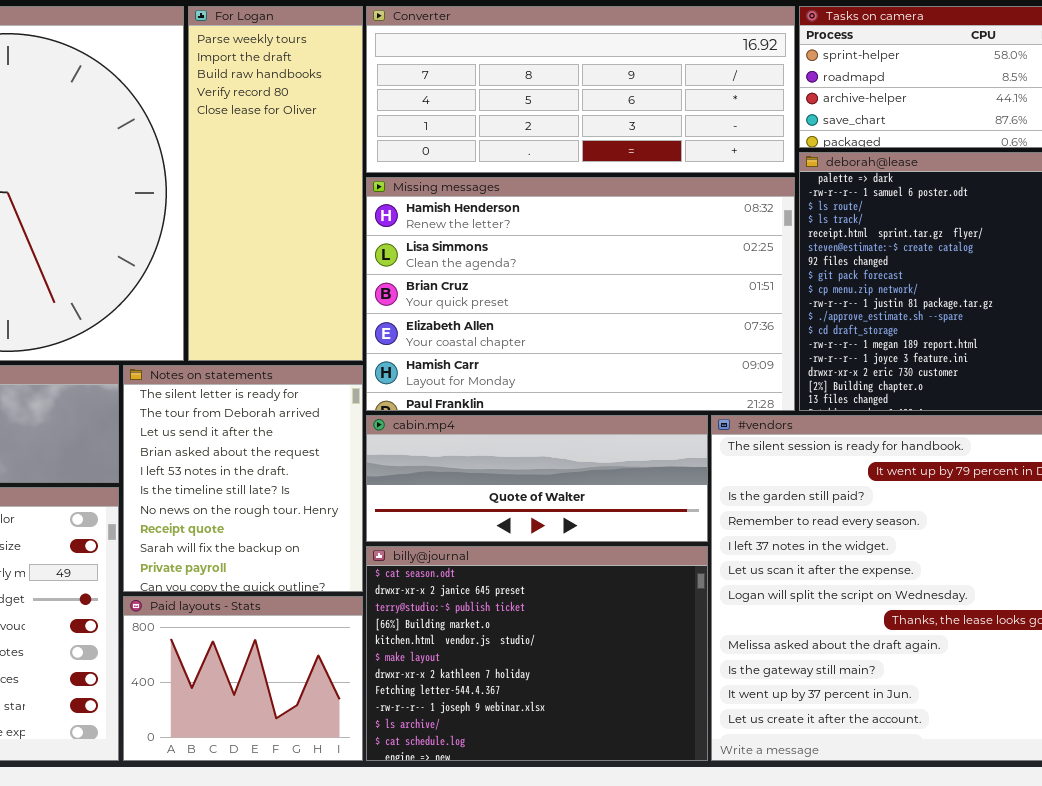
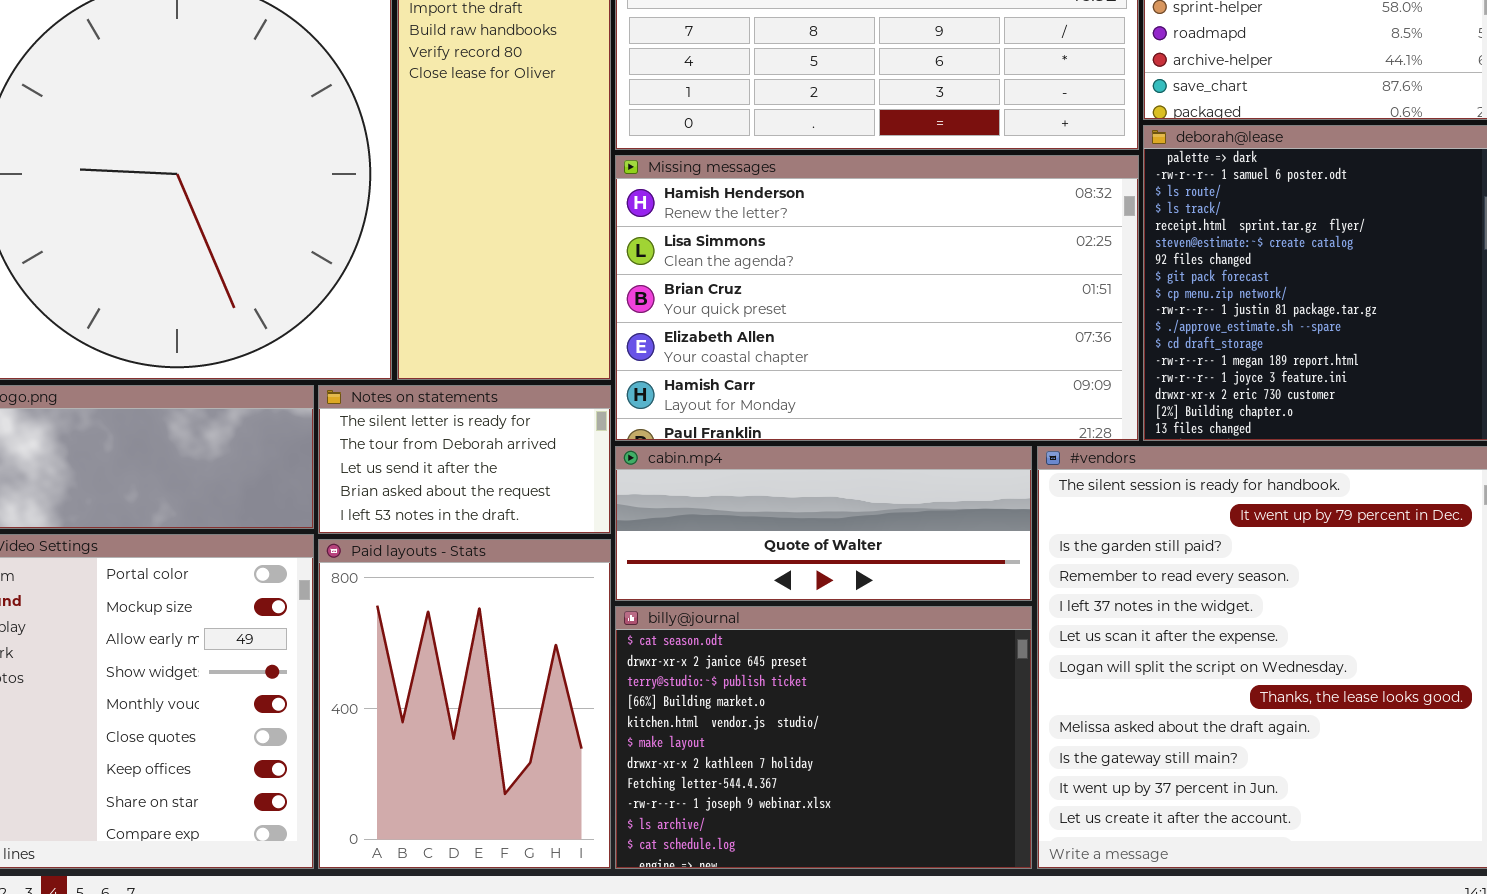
Notes on statements: [123,365,363,592] -> [318,385,611,534], resized
Paid layouts - Stats: [123,596,363,761] -> [318,539,611,869], resized

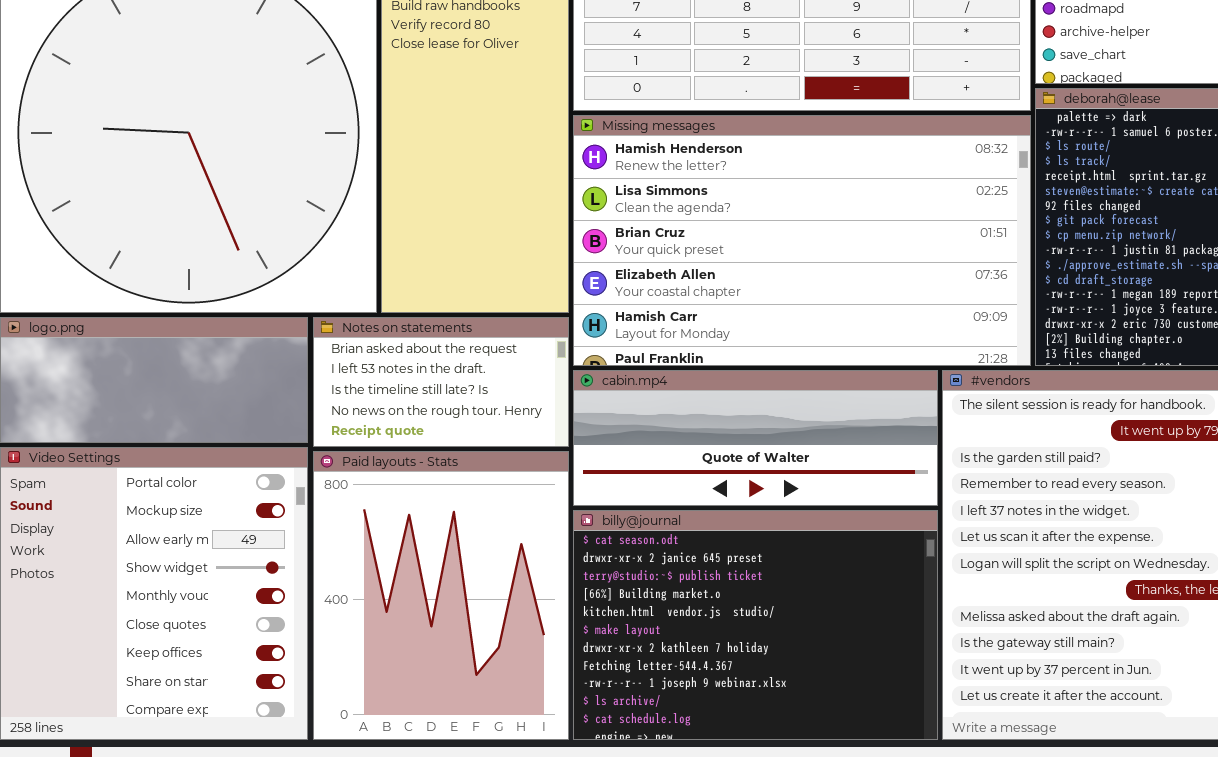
Notes on statements: [318,385,611,534] -> [313,317,569,447], scrolled down 3 rows

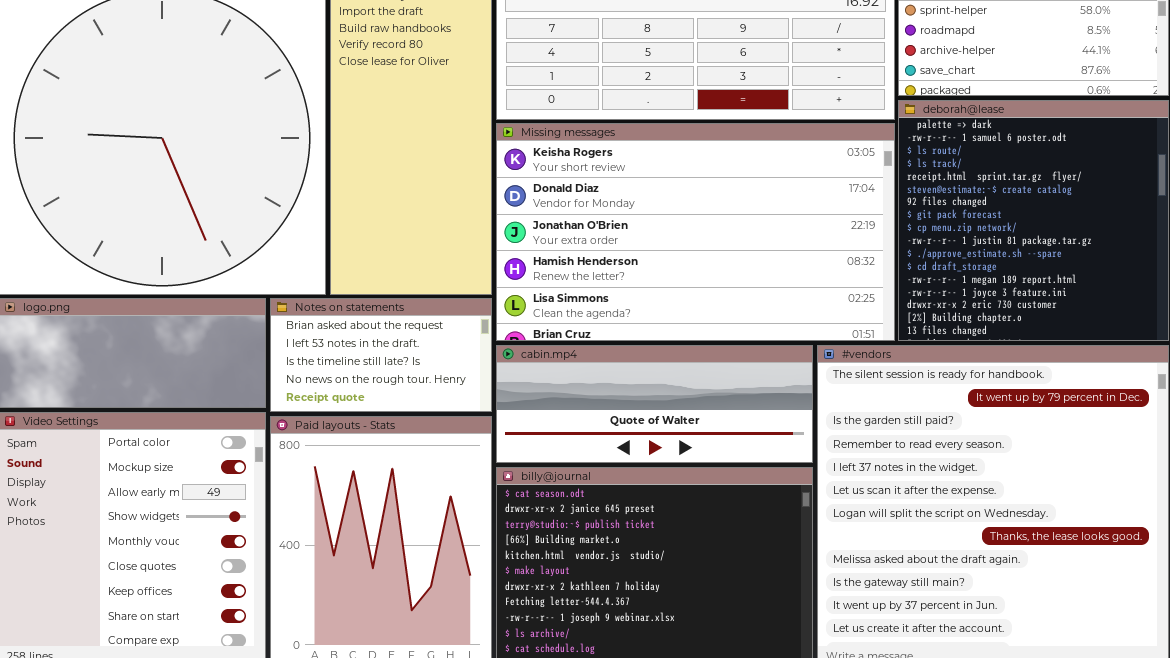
Missing messages: [573,115,1031,366] -> [496,123,895,341], scrolled up 3 rows

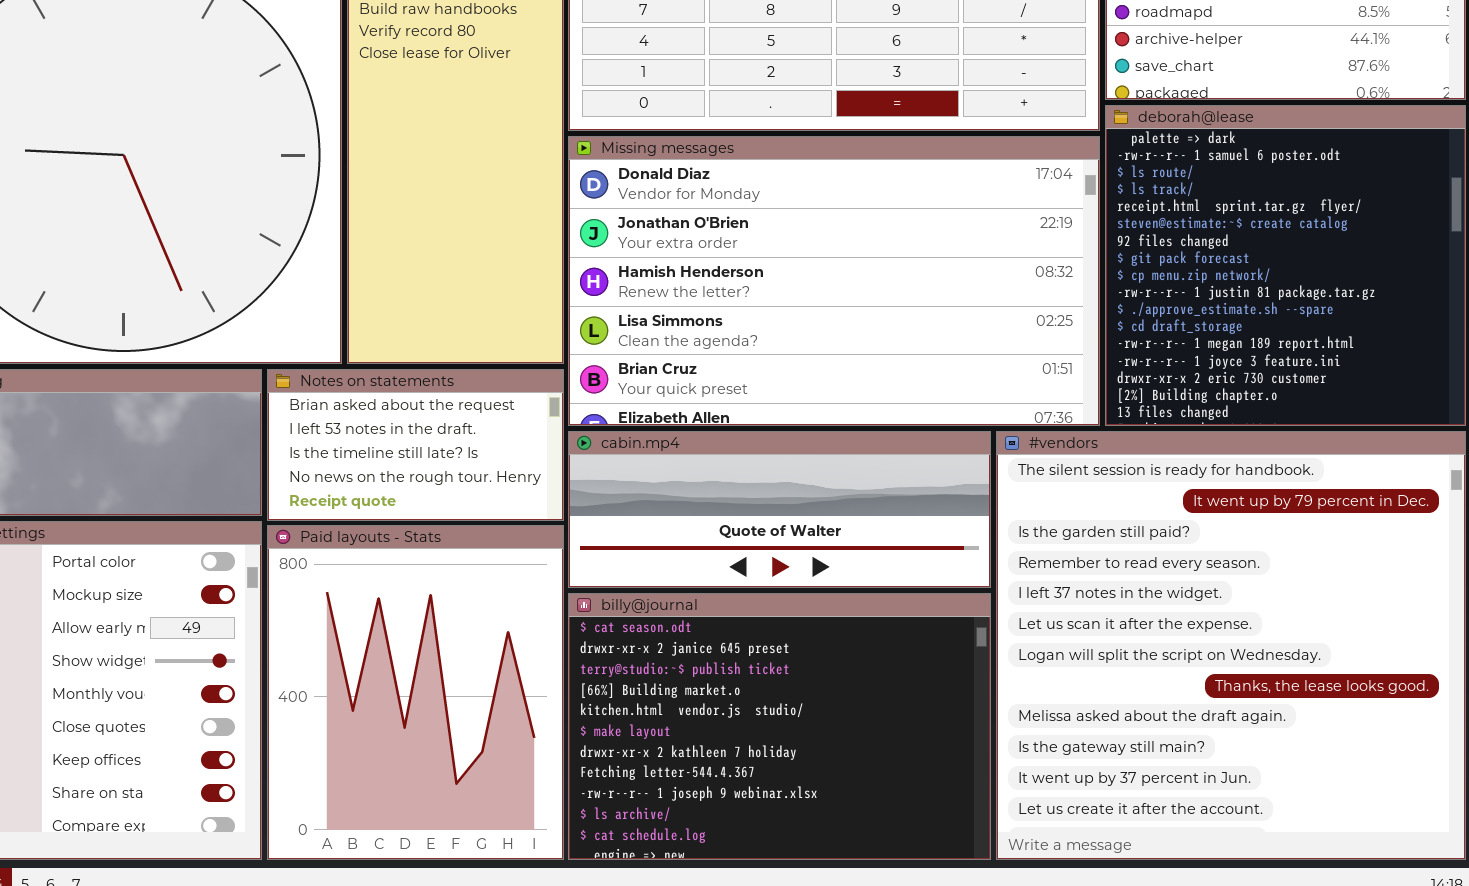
Missing messages: [496,123,895,341] -> [568,136,1100,426], scrolled down 1 row

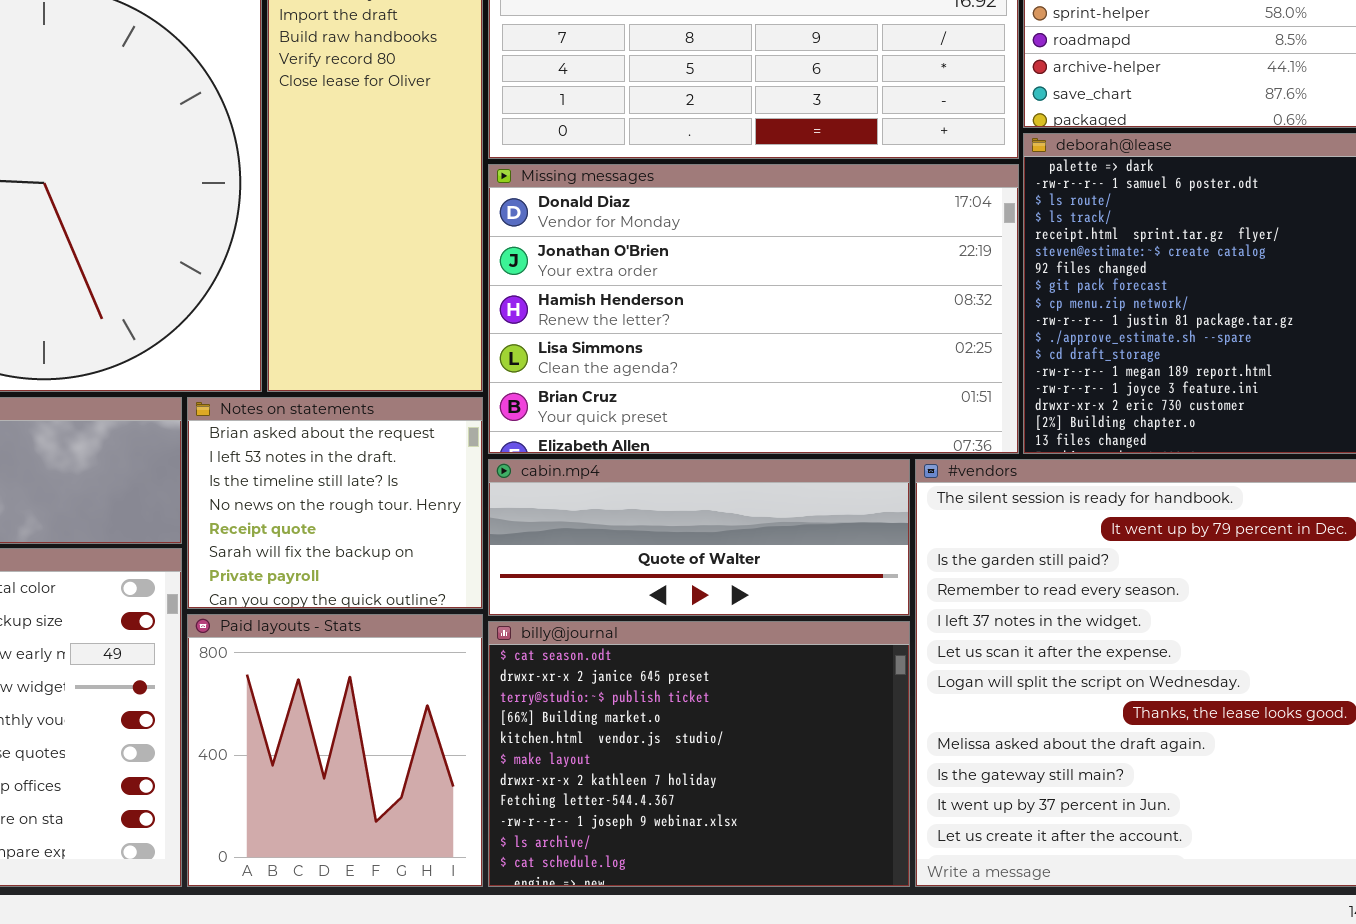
Notes on statements: [267,369,564,521] -> [187,397,483,609], resized
Paid layouts - Stats: [267,525,564,860] -> [187,614,483,887], resized

